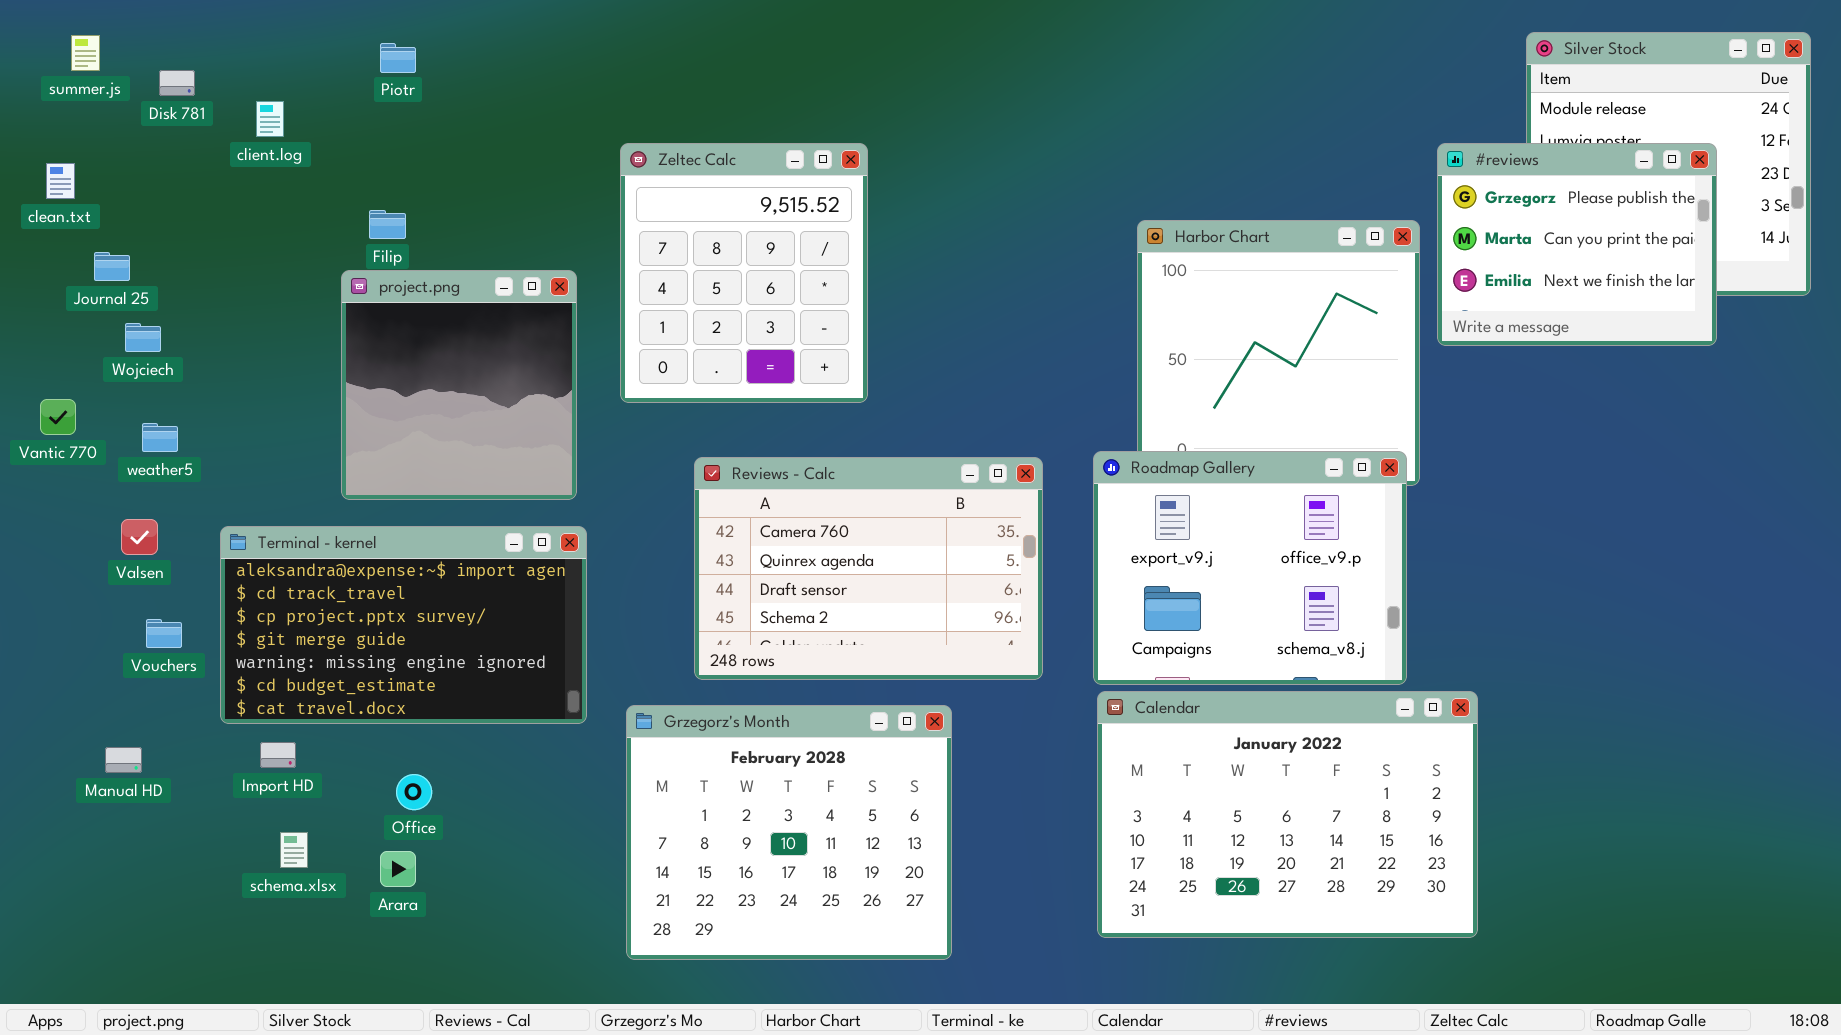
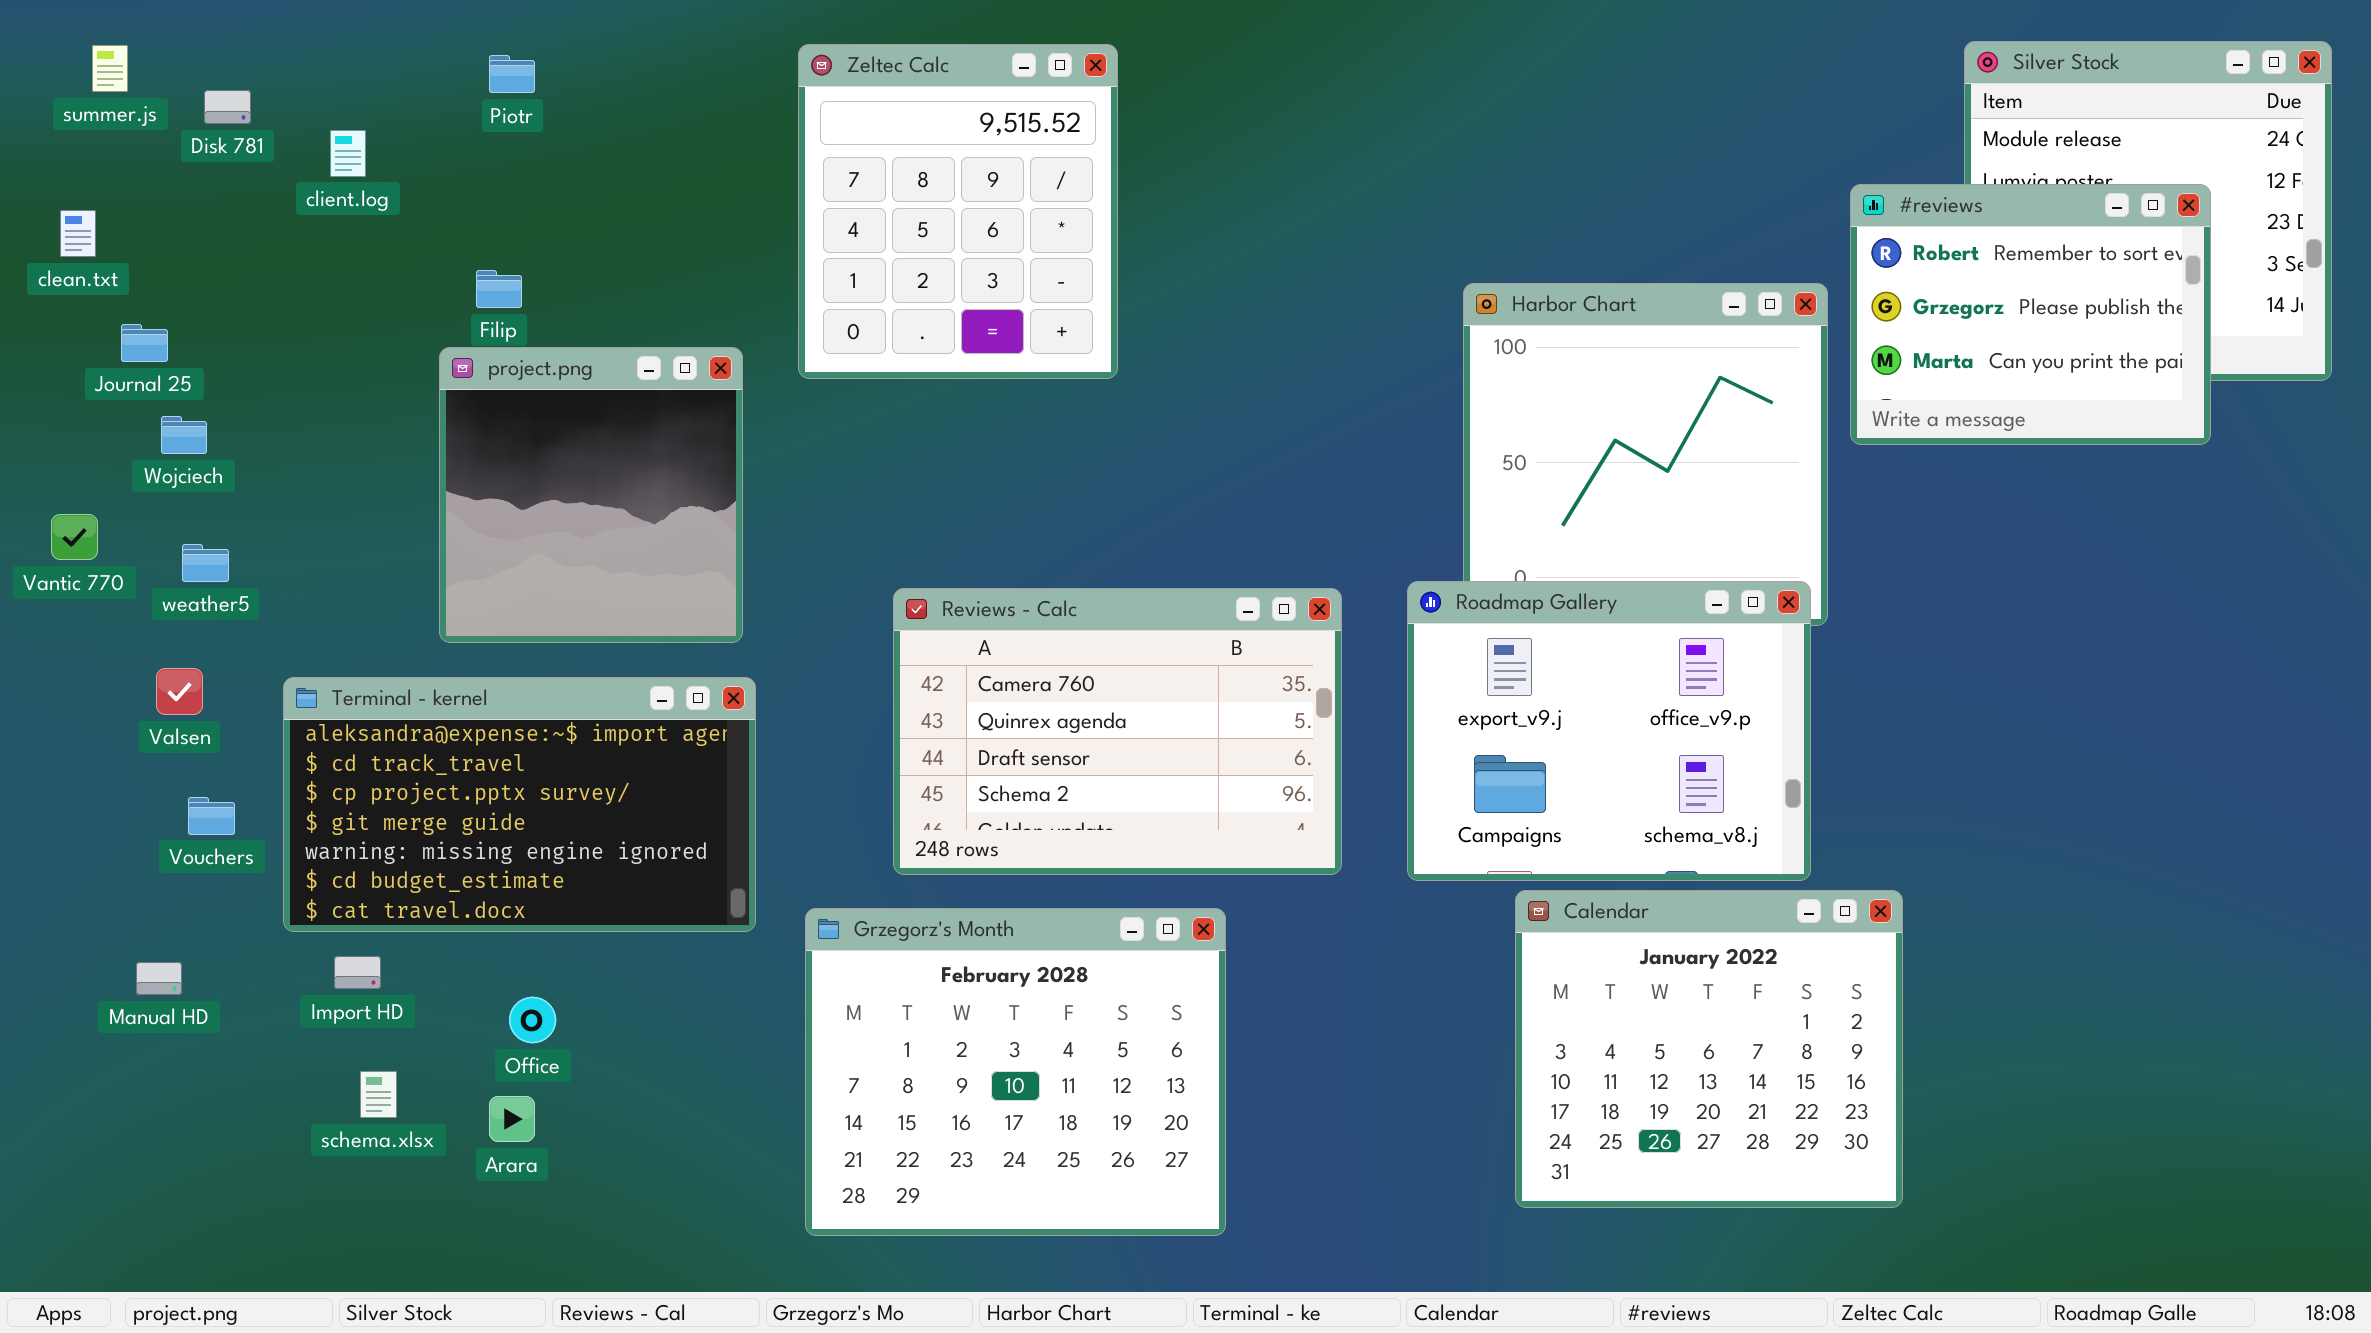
Zeltec Calc: [620,143,868,403] -> [798,44,1118,379], moved
#reviews: [1437,143,1717,346] -> [1850,184,2211,445], scrolled up 1 row
Calendar: [1097,691,1478,938] -> [1515,890,1903,1208], resized

